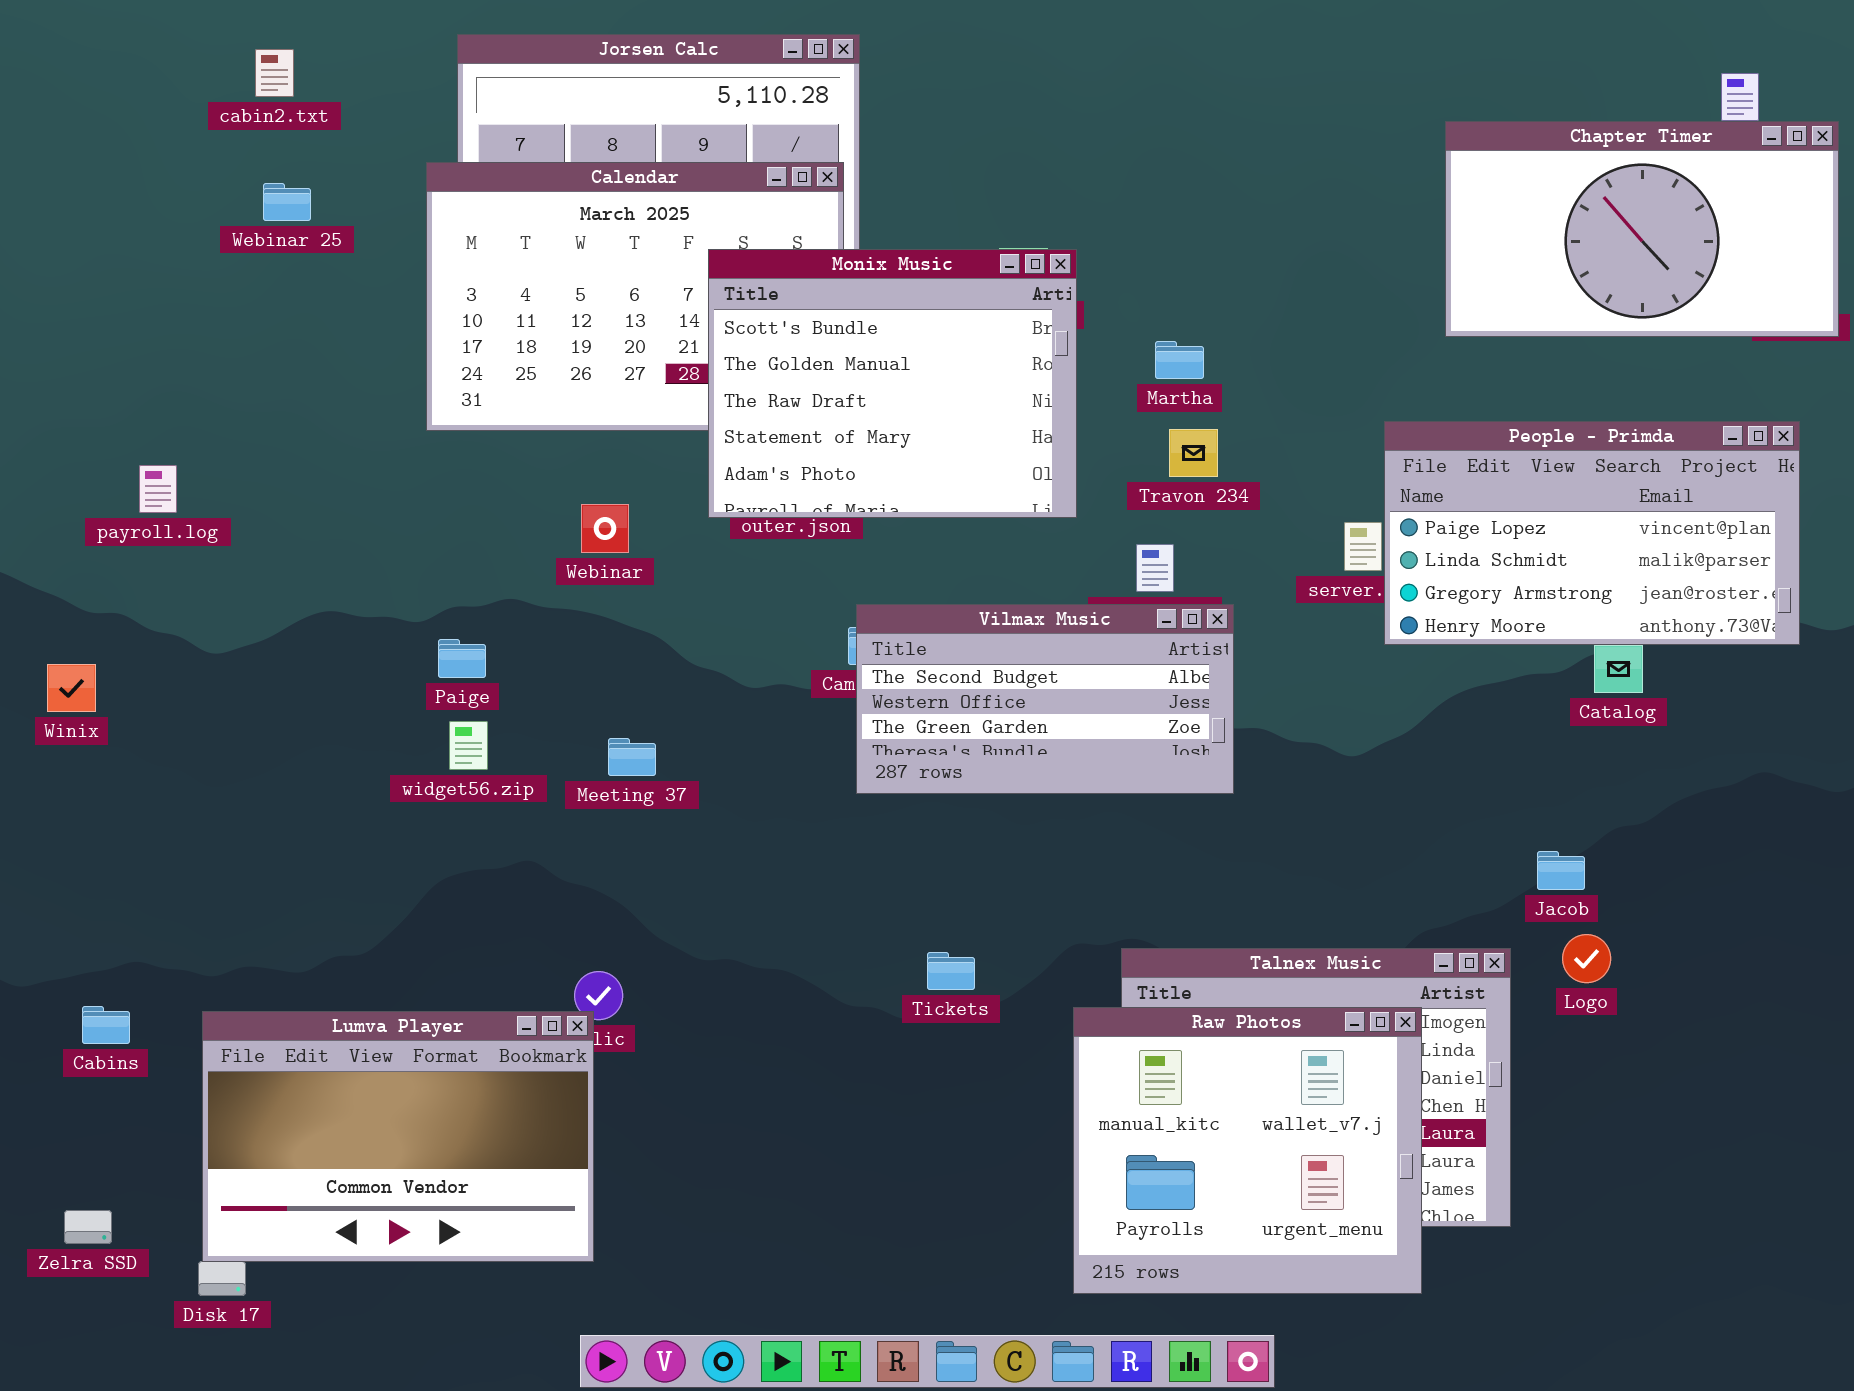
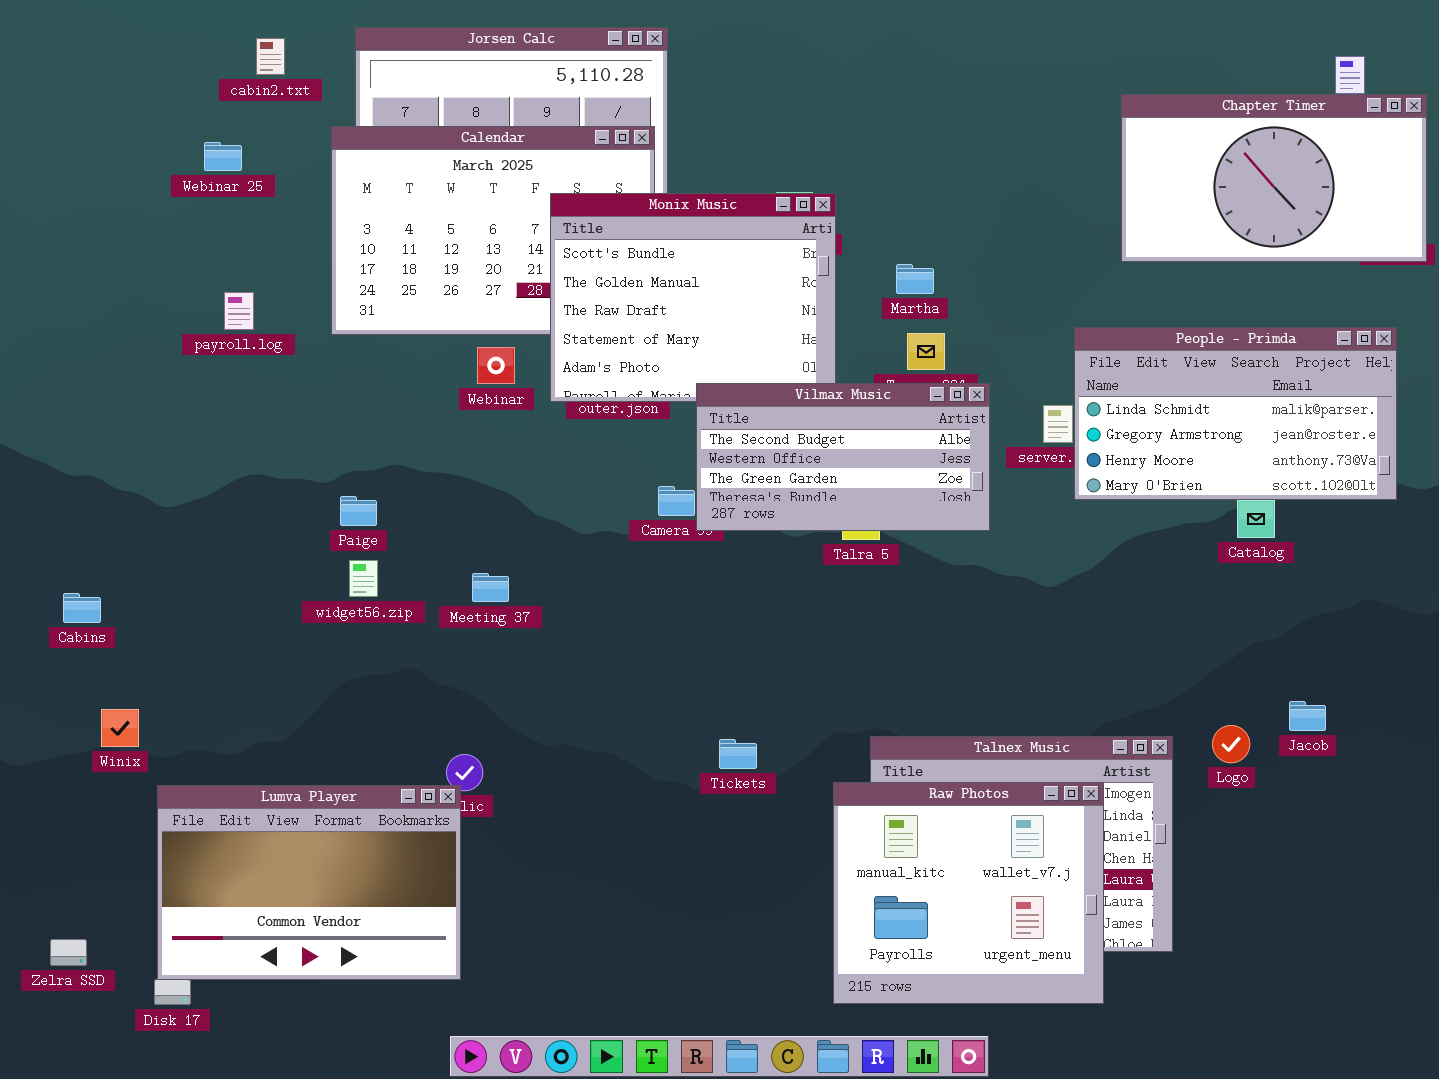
cabin2.txt: [255,49,294,97] -> [256,38,285,75], moved
People - Primda: [1384,421,1800,645] -> [1074,327,1397,500], scrolled down 1 row
payroll.log: [139,465,177,513] -> [224,292,254,330], moved
Webinar: [581,504,629,553] -> [477,347,515,384], moved
Vilmax Music: [856,604,1234,794] -> [696,383,990,531], moved
Winix: [47,664,96,712] -> [101,709,139,747], moved
Jacob: [1537,851,1585,890] -> [1289,701,1326,731], moved
Cabins: [82,1006,130,1044] -> [63,593,101,623], moved

